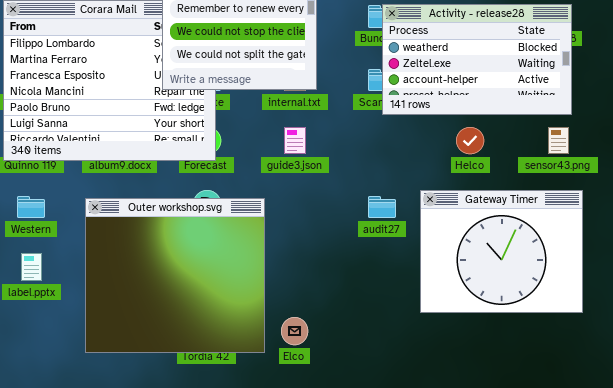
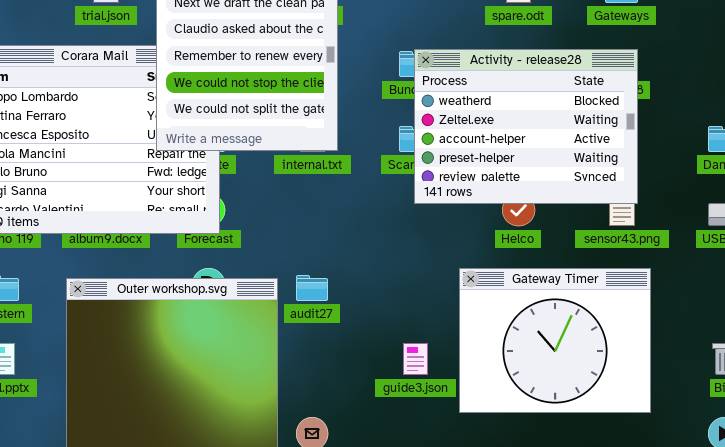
Activity - release28: [382,4,572,115] -> [414,49,638,204], resized
guide3.json: [284,127,306,154] -> [403,343,428,375], moved
audit27: [368,196,396,218] -> [296,275,328,301], moved

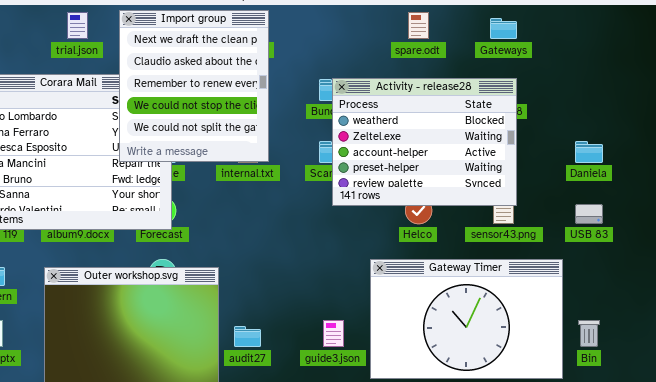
Gateway Timer: [459,268,651,413] -> [370,259,563,379], resized
audit27: [296,275,328,301] -> [234,326,261,347], moved

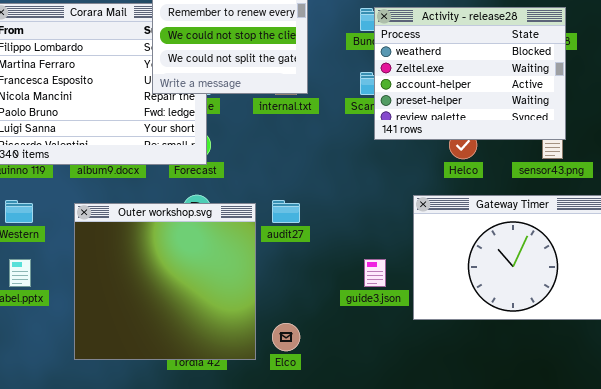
audit27: [234,326,261,347] -> [272,200,300,223], moved

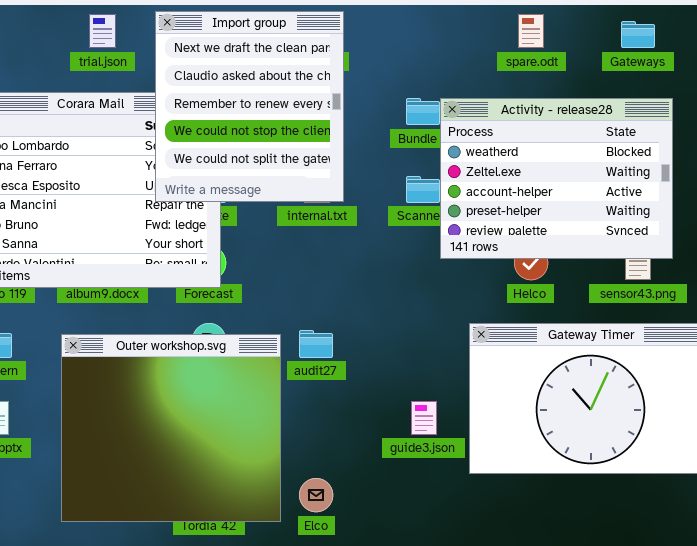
Activity - release28: [374,7,566,140] -> [440,98,673,259], moved

